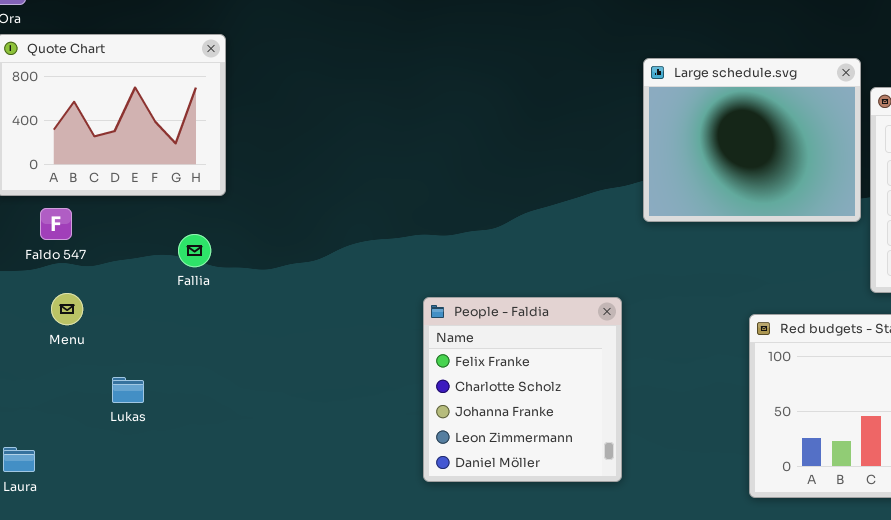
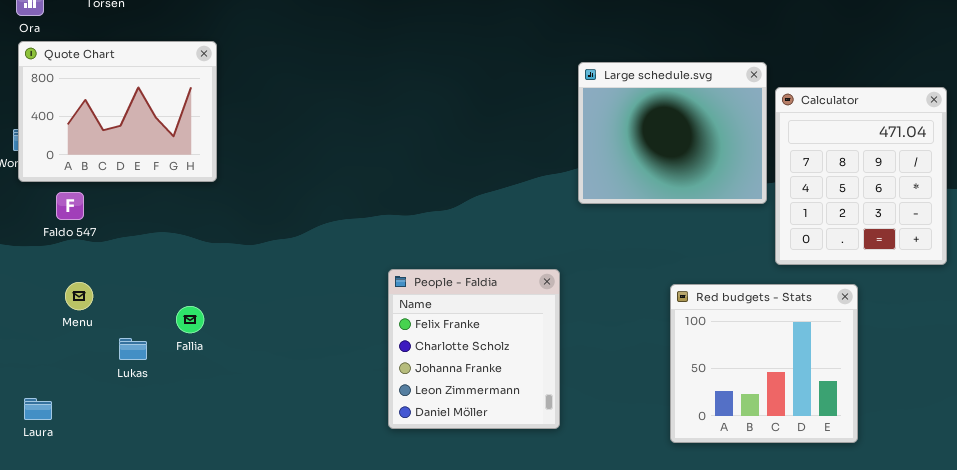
Fallia: [178,234,211,267] -> [176,306,204,333], moved
Menu: [51,293,83,325] -> [65,282,93,310], moved

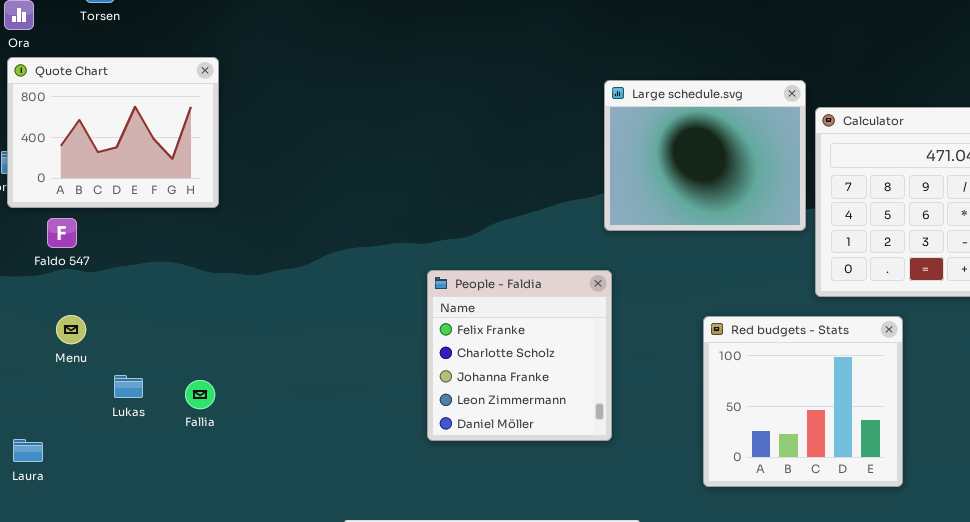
People - Faldia: [388,269,560,429] -> [427,270,612,441], moved
Fallia: [176,306,204,333] -> [185,380,215,409], moved

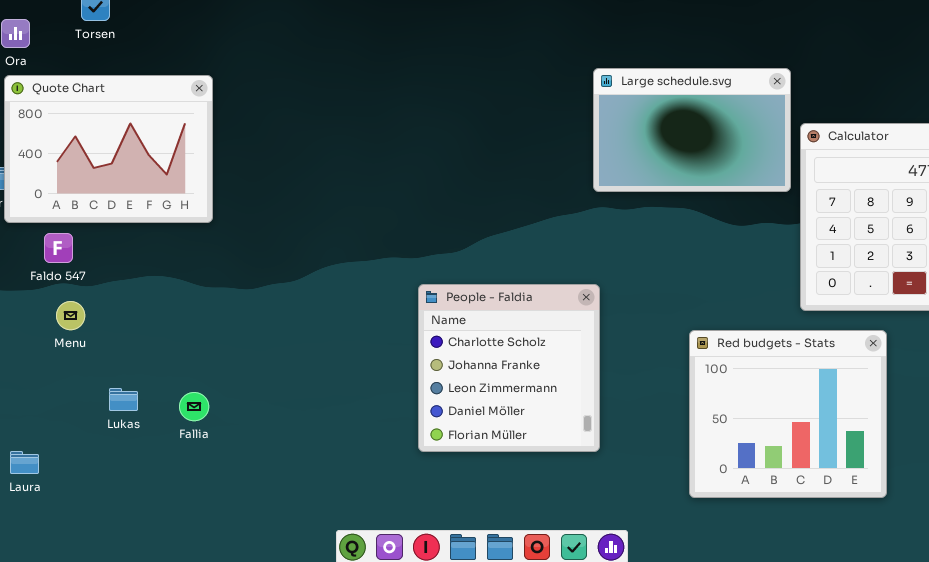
Large schedule.svg: [604,80,806,231] -> [593,68,791,192], moved, resized
People - Faldia: [427,270,612,441] -> [418,284,600,452], scrolled down 1 row
Menu: [56,315,86,344] -> [56,301,85,330], moved

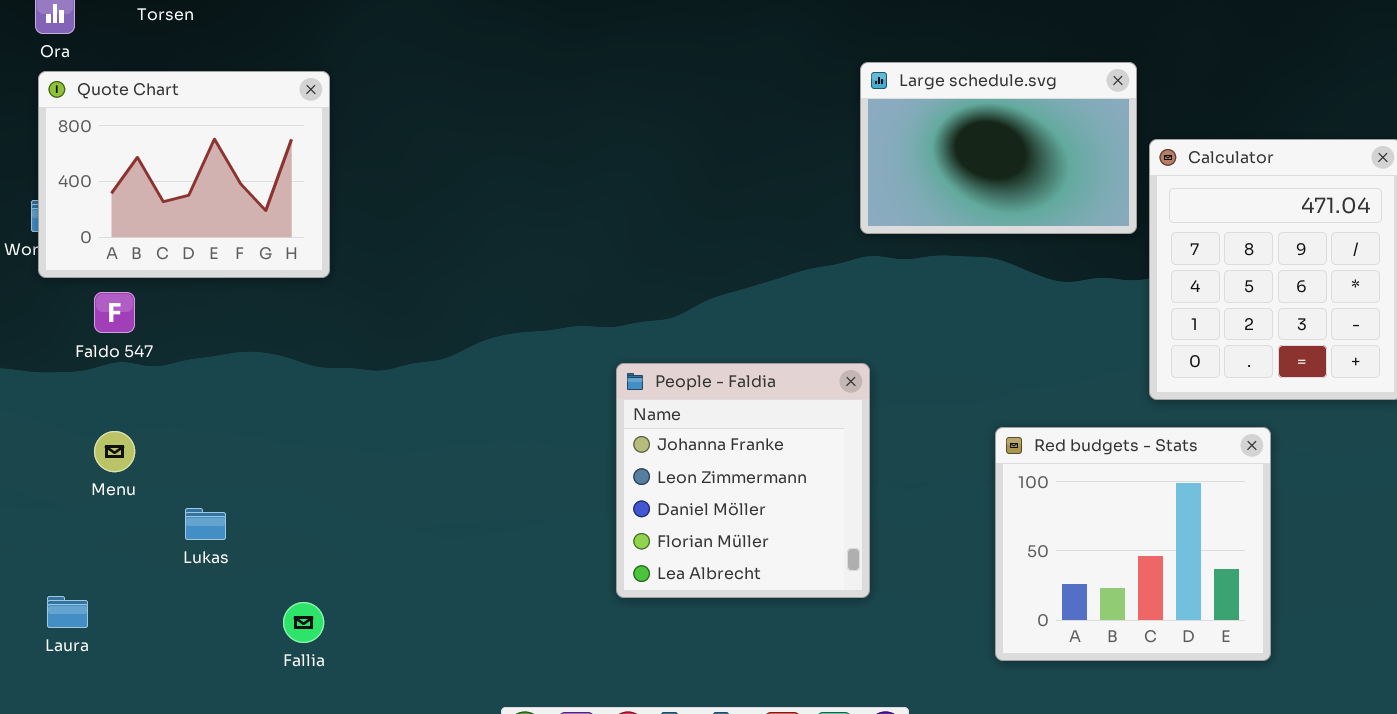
People - Faldia: [418,284,600,452] -> [616,363,870,598], scrolled down 1 row
Menu: [56,301,85,330] -> [94,431,135,472], moved
Fallia: [179,392,209,421] -> [283,602,324,643], moved

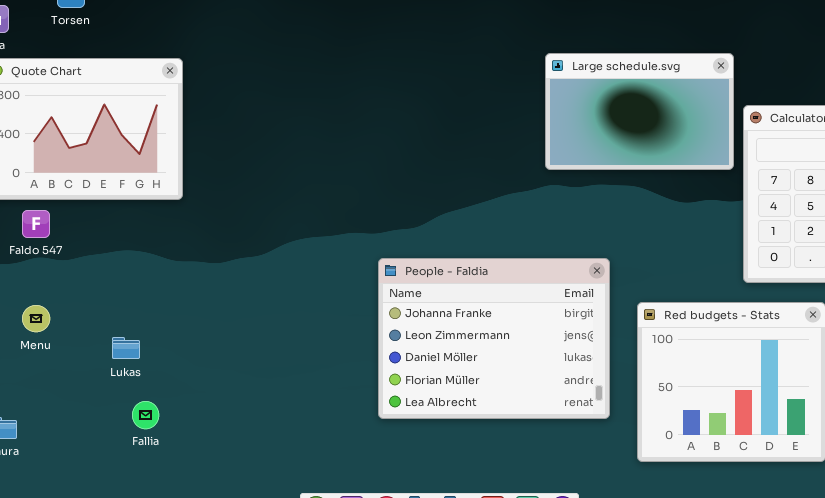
People - Faldia: [616,363,870,598] -> [378,258,610,419], resized
Lukas: [185,508,226,540] -> [112,337,140,359], moved
Fallia: [283,602,324,643] -> [132,401,159,429], moved

